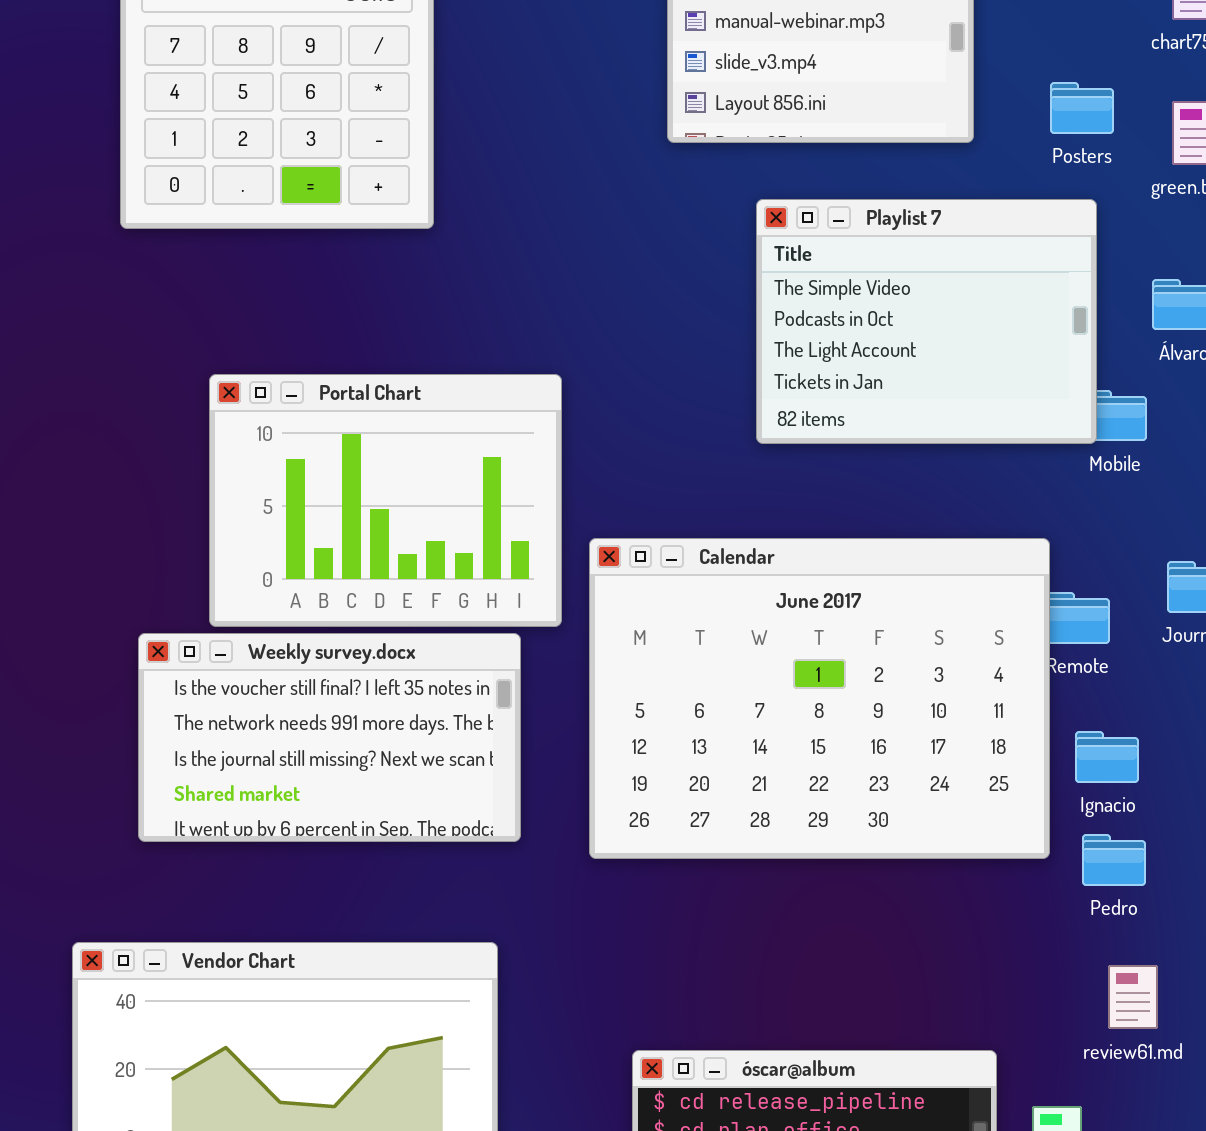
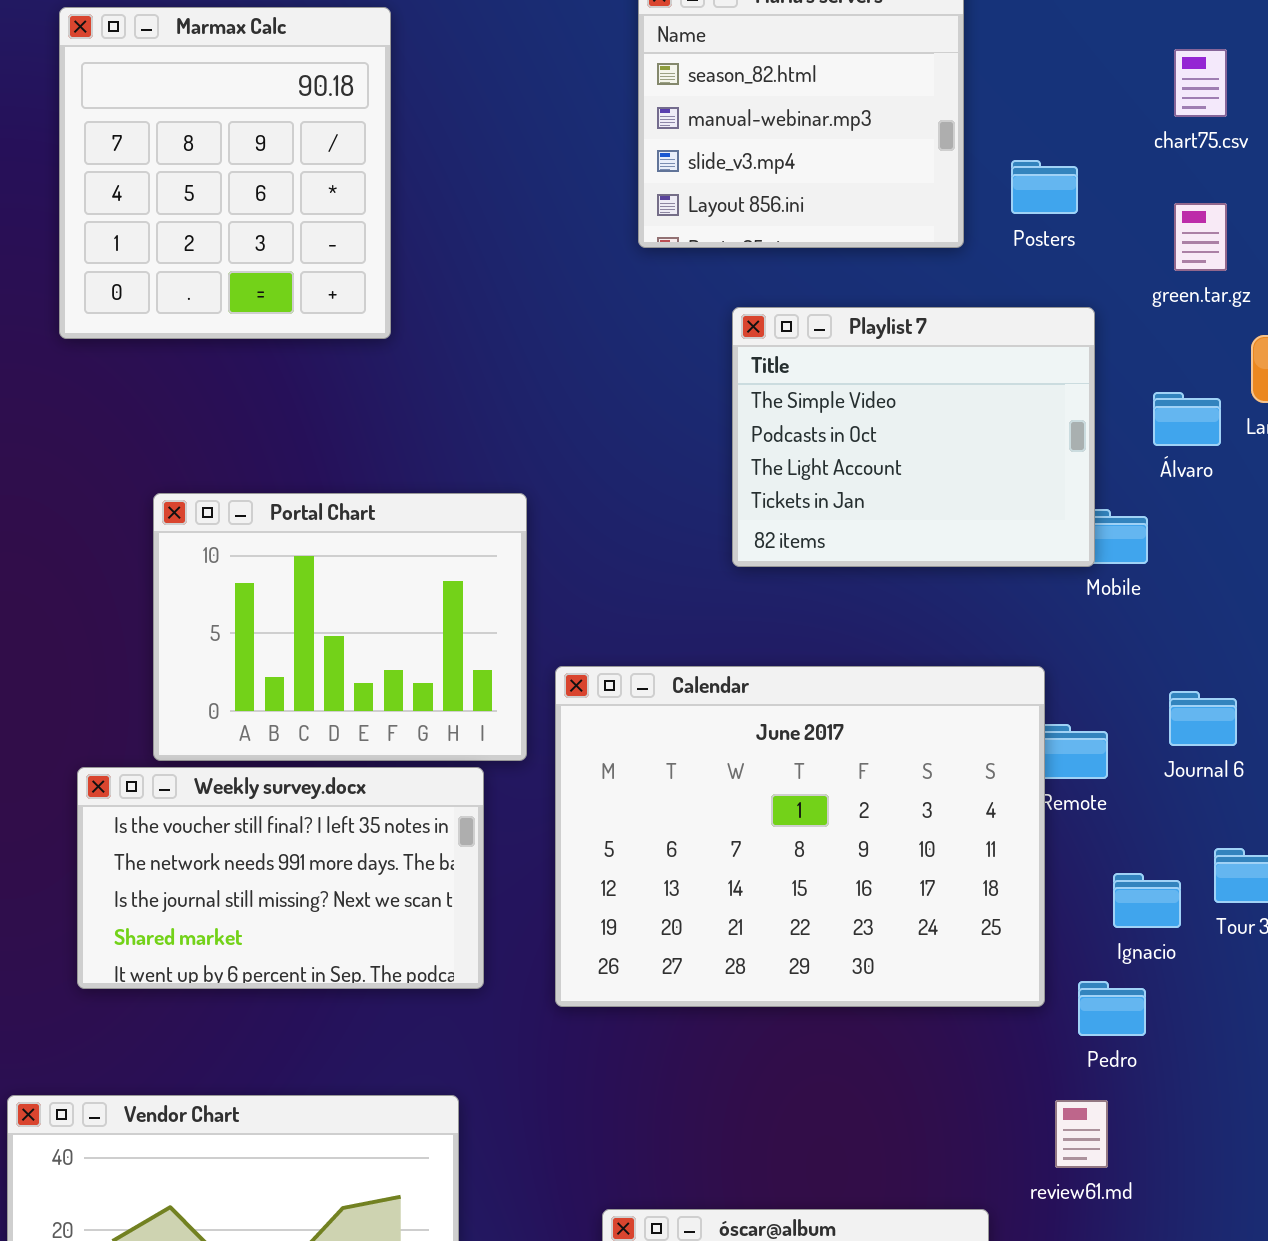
Posters: [1050,82,1114,134] -> [1011,160,1078,214], moved
Ignacio: [1075,731,1139,783] -> [1113,873,1181,928], moved
review61.md: [1108,965,1158,1029] -> [1055,1100,1108,1168], moved

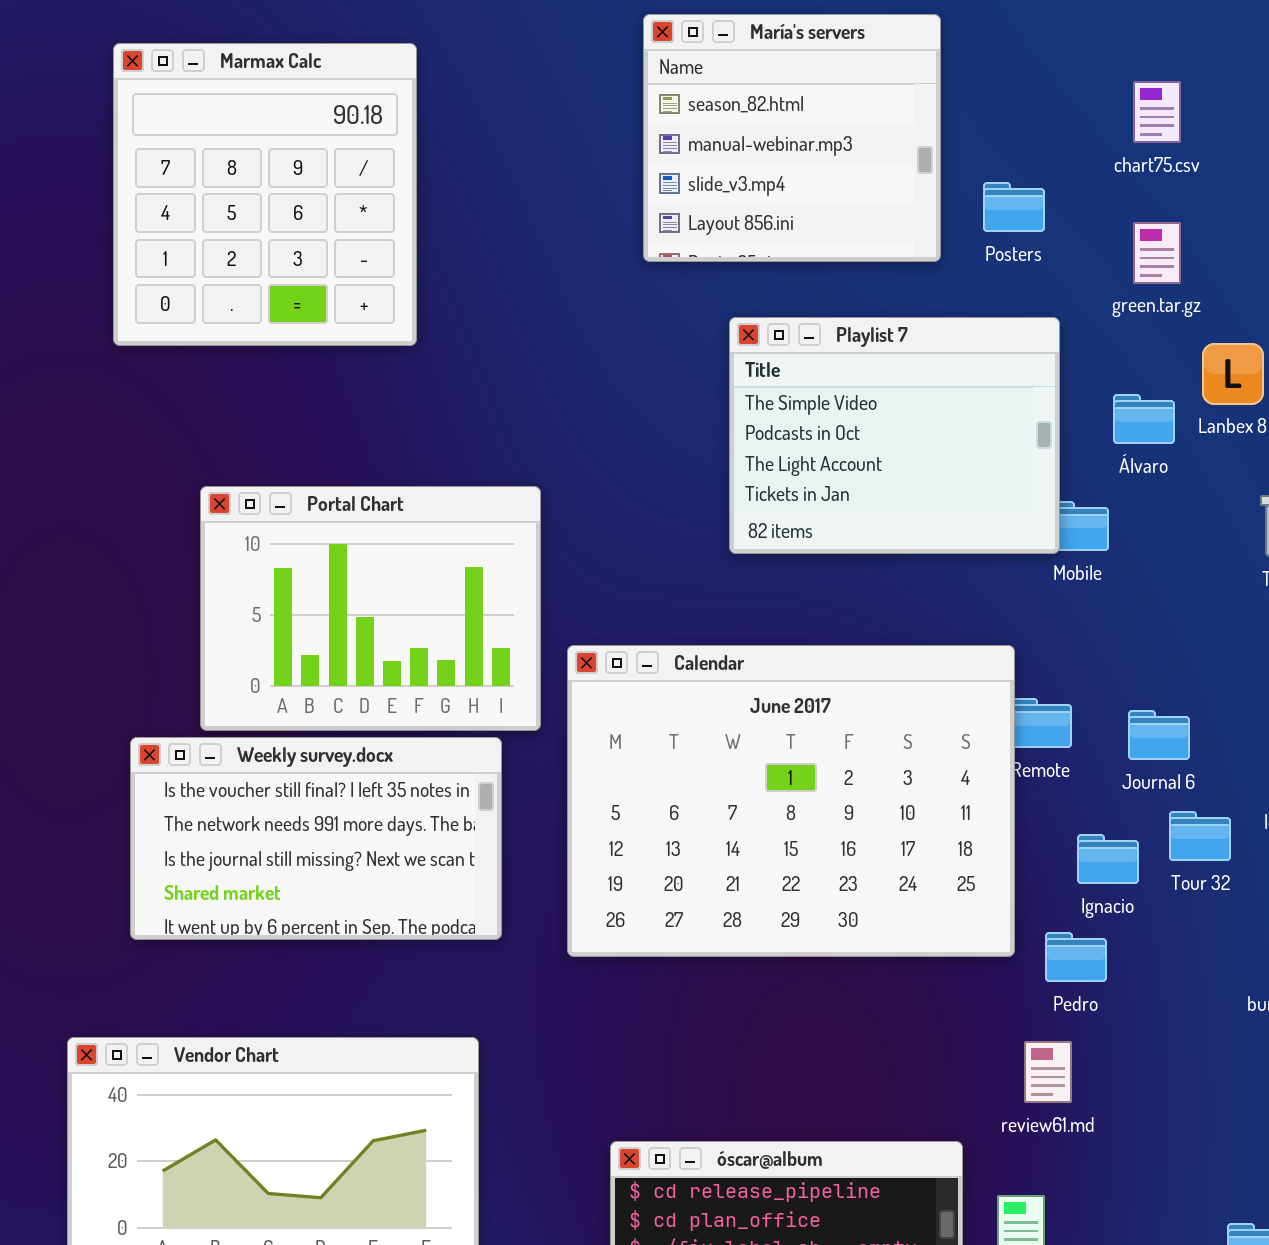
Journal 6: [1169,691,1237,746] -> [1128,710,1190,760], moved

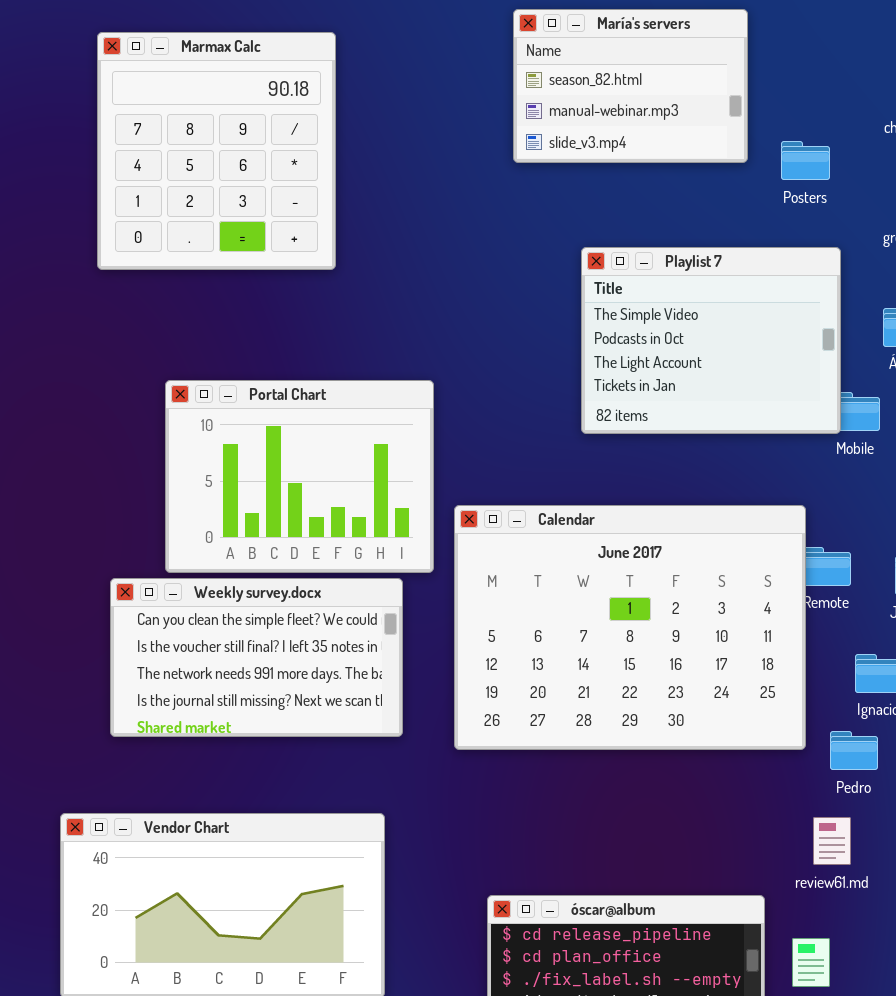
María's servers: [643,14,941,262] -> [513,9,748,163], resized
Weekly survey.docx: [130,737,502,940] -> [110,578,403,737], scrolled up 1 row

